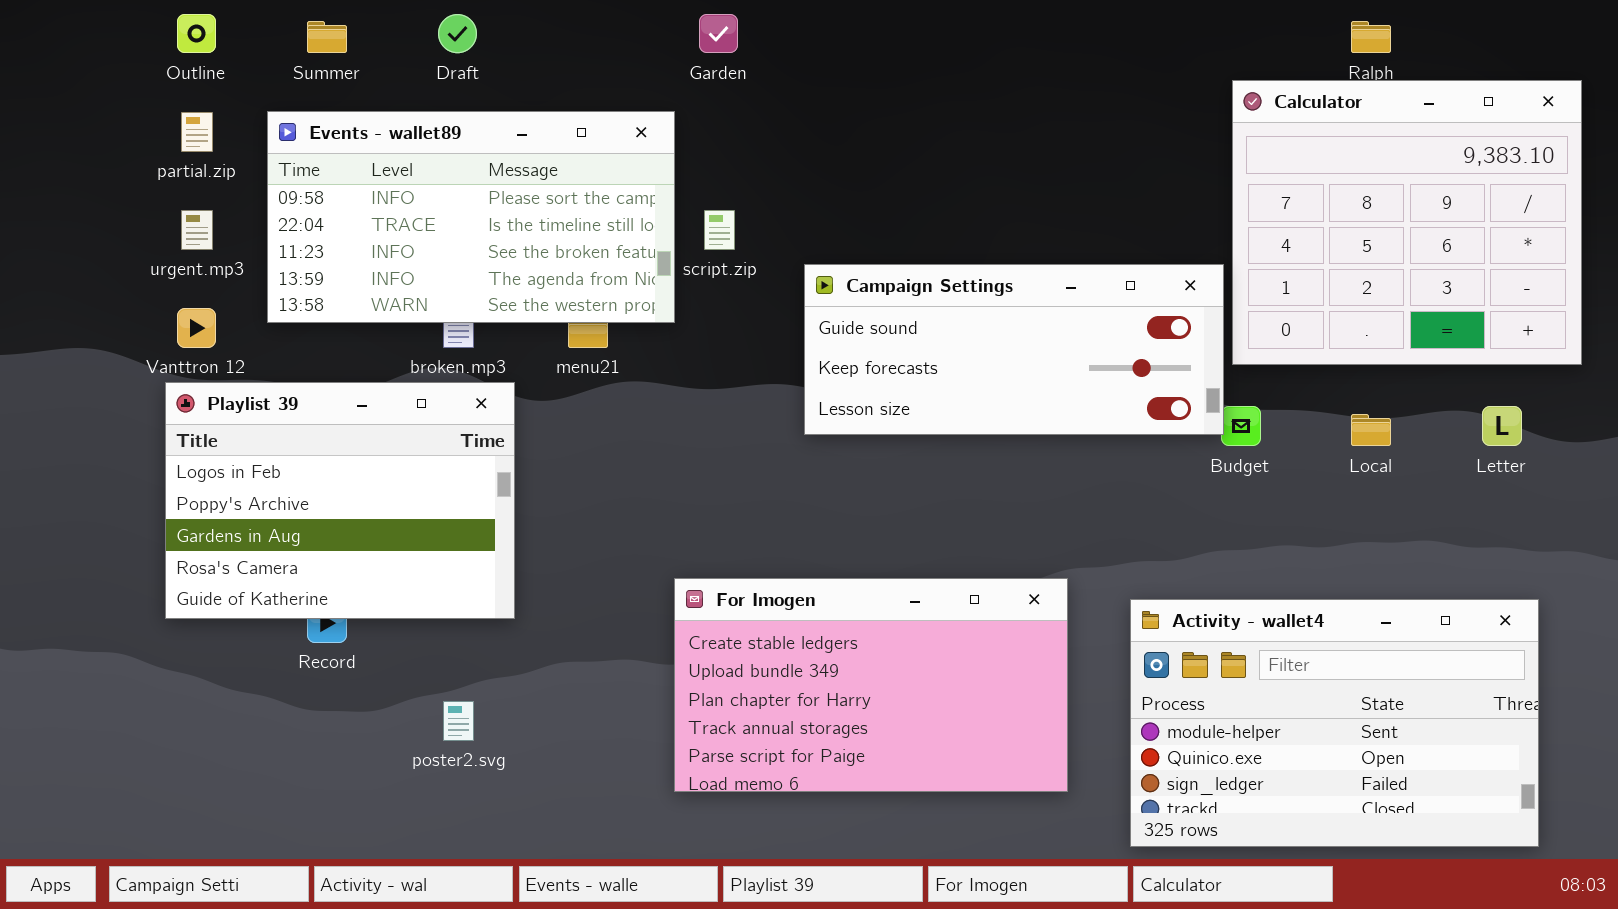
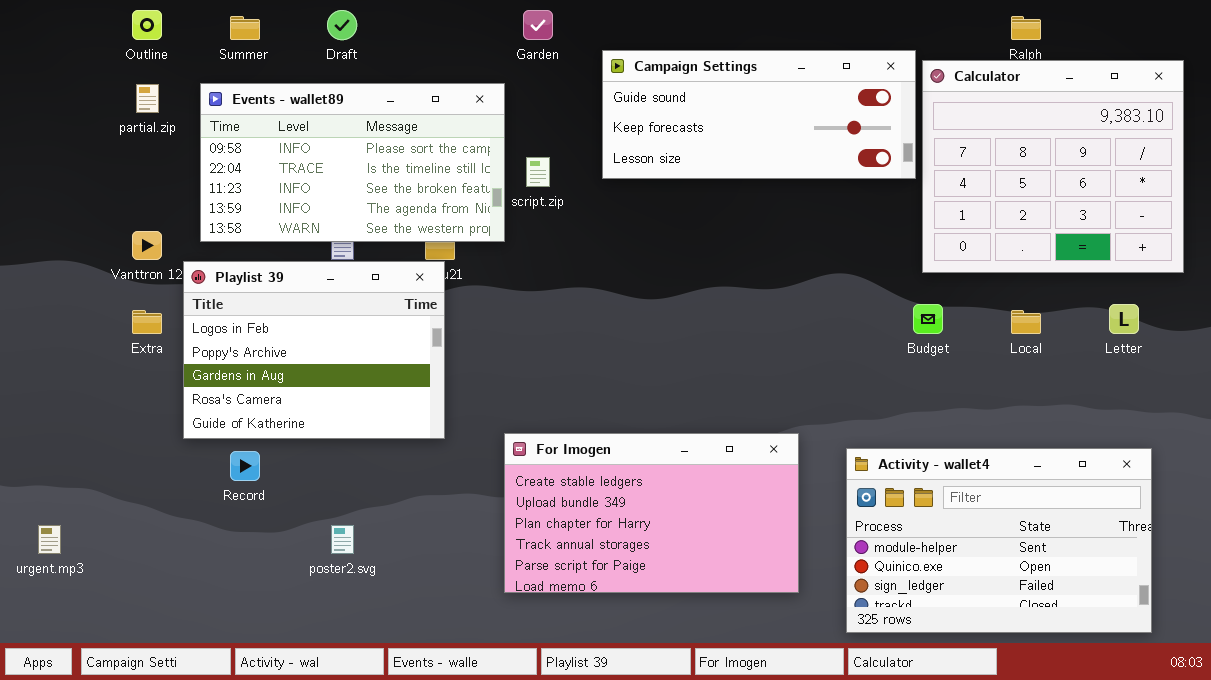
urgent.mp3: [181,210,213,250] -> [38,525,61,554], moved
Campaign Settings: [804,264,1224,435] -> [602,50,916,179], moved
Playlist 39: [165,382,515,619] -> [183,261,445,439], moved

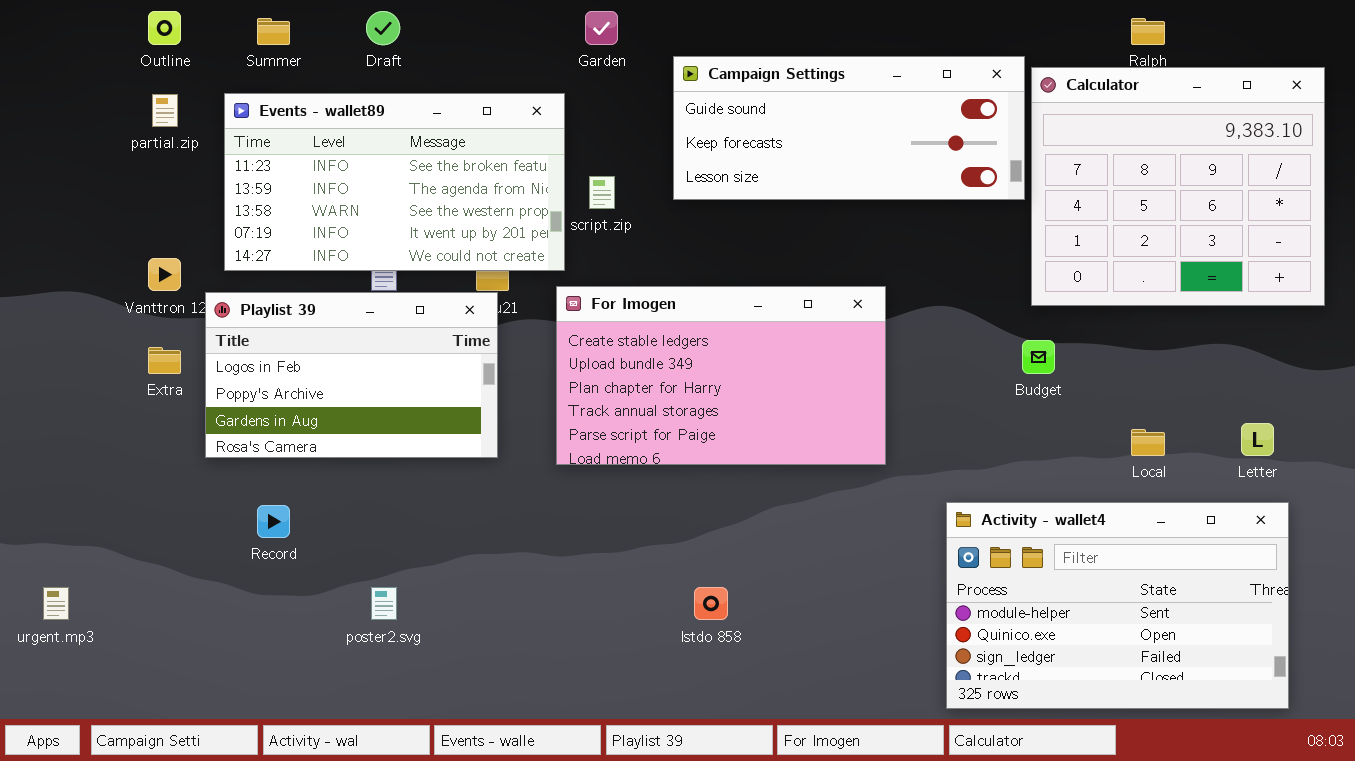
Events - wallet89: [200,83,505,242] -> [224,93,565,271], scrolled down 2 rows
Playlist 39: [183,261,445,439] -> [205,292,498,458], resized
Letter: [1109,304,1139,334] -> [1241,423,1274,456], moved
Local: [1011,310,1041,334] -> [1131,429,1165,456], moved
For Imogen: [504,433,799,593] -> [556,286,886,465], moved

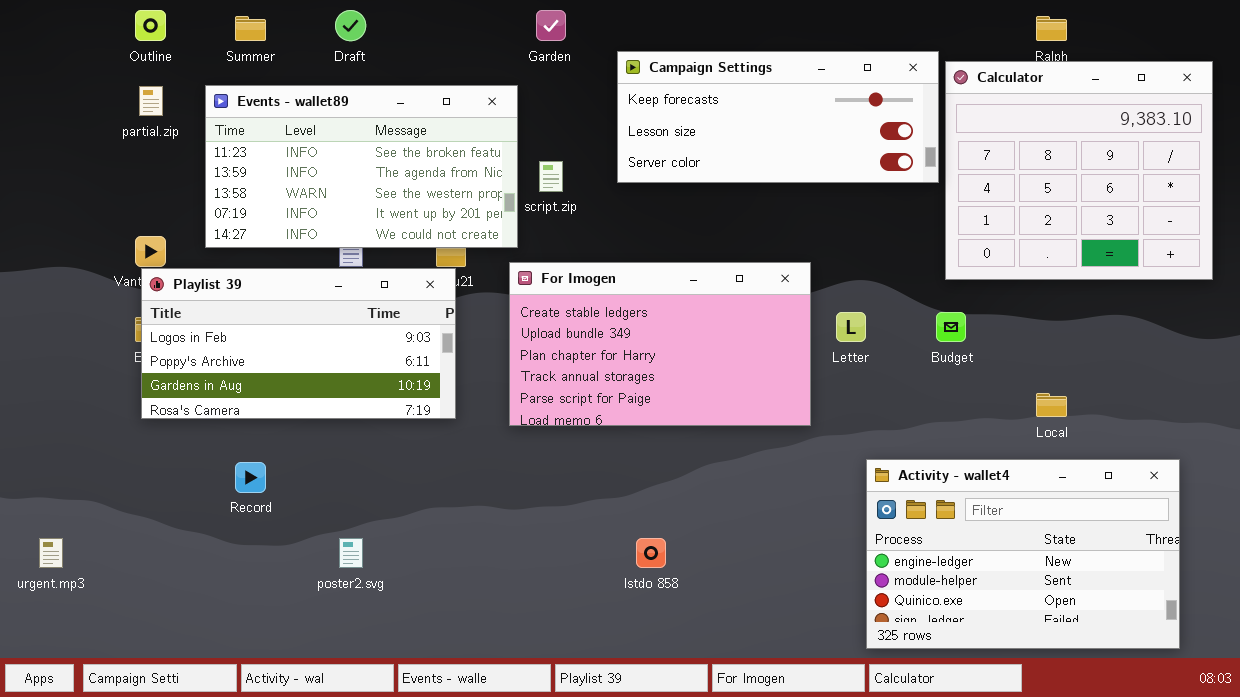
Campaign Settings: [673,56,1025,200] -> [617,51,939,183], scrolled down 1 row
Playlist 39: [205,292,498,458] -> [141,268,456,419], resized
Letter: [1241,423,1274,456] -> [836,312,866,342], moved
Activity - wallet4: [946,502,1289,709] -> [866,459,1180,649], scrolled up 1 row

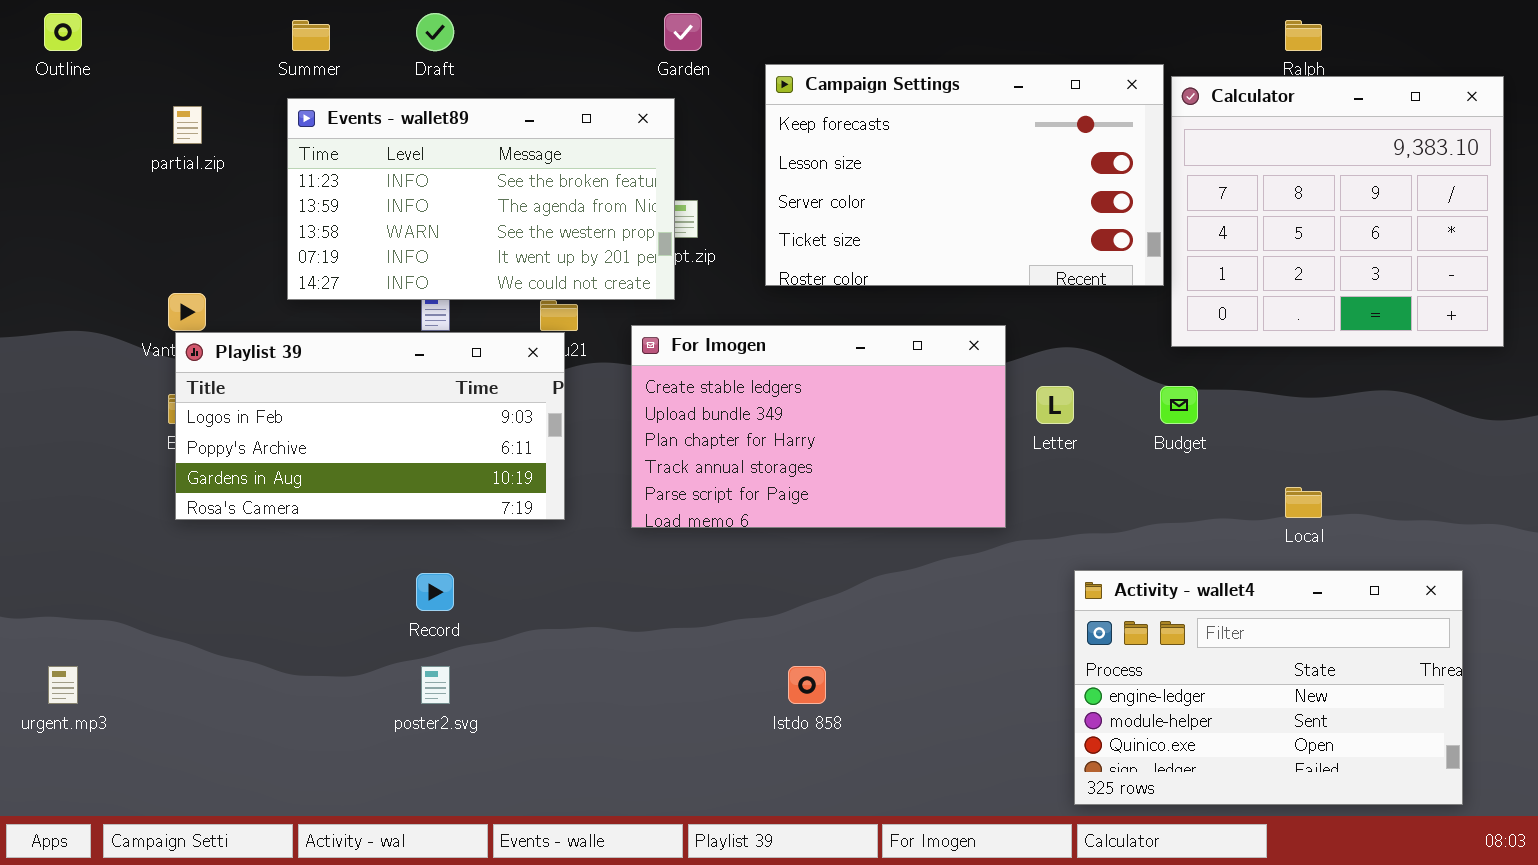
Outline: [135,10,166,41] -> [44,13,82,51], moved
Campaign Settings: [617,51,939,183] -> [765,64,1164,286], resized
Events - wallet89: [205,85,518,248] -> [287,98,675,300], moved
Record: [235,462,266,493] -> [416,573,454,611], moved

